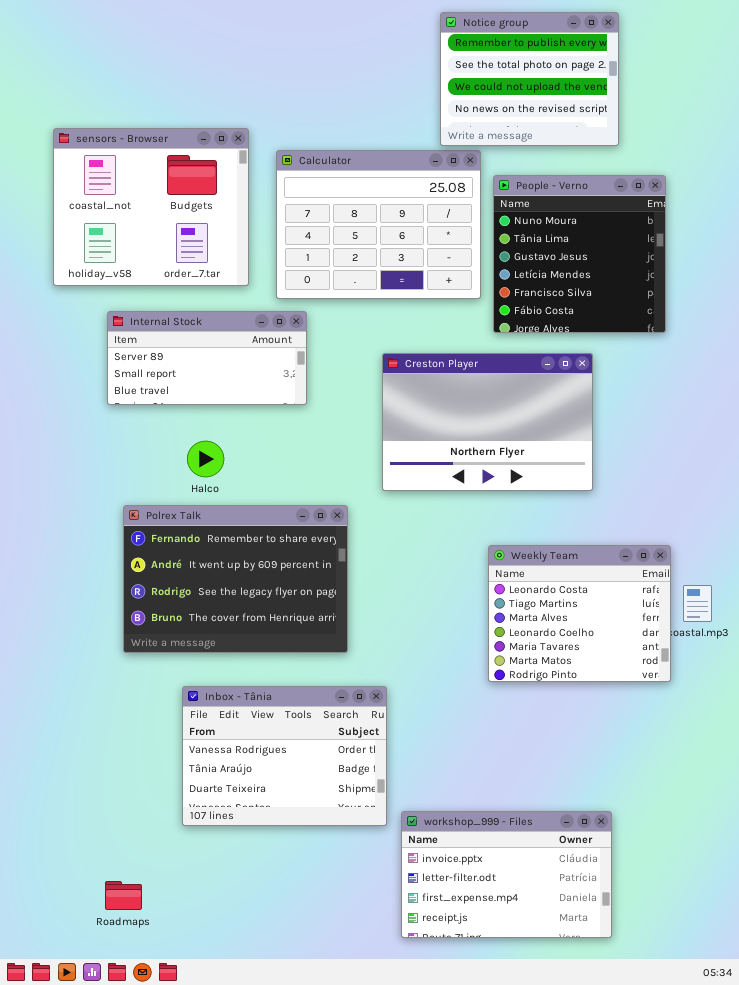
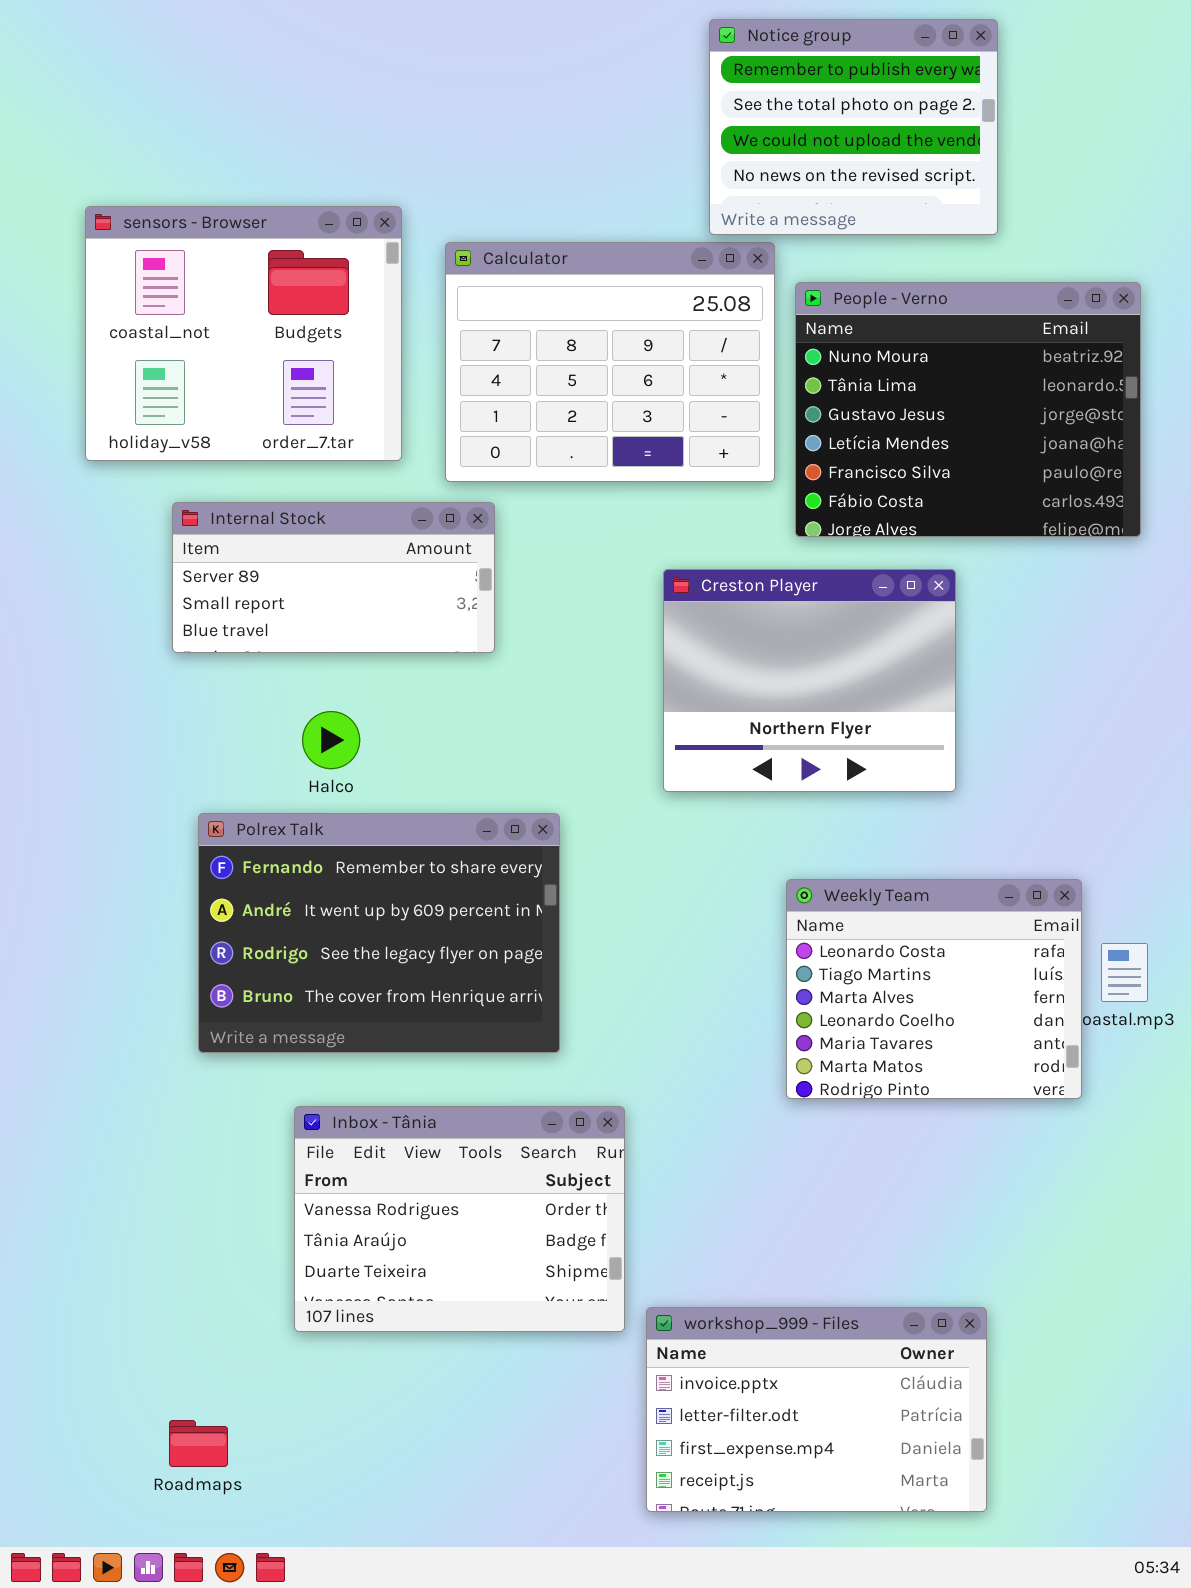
People - Verno: [493,175,666,333] -> [795,282,1141,537], resized
Creston Player: [382,353,593,491] -> [663,569,956,792], resized

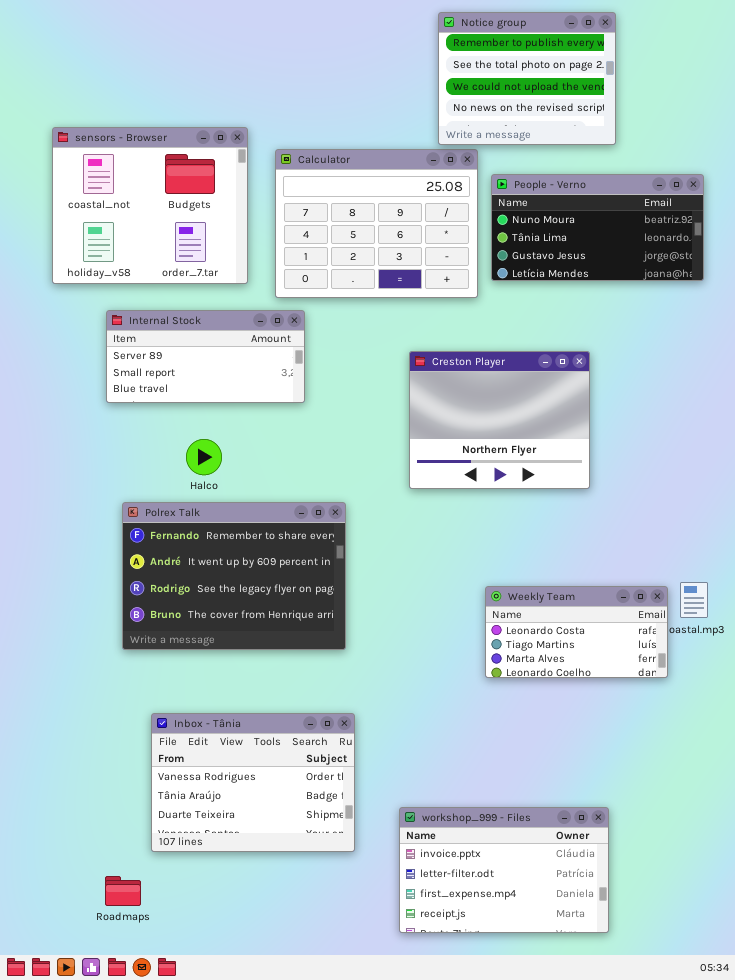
People - Verno: [795,282,1141,537] -> [491,174,704,281], resized
Weekly Team: [786,879,1082,1099] -> [485,586,668,678], resized
Inbox - Tânia: [294,1106,625,1332] -> [151,713,355,852], moved

